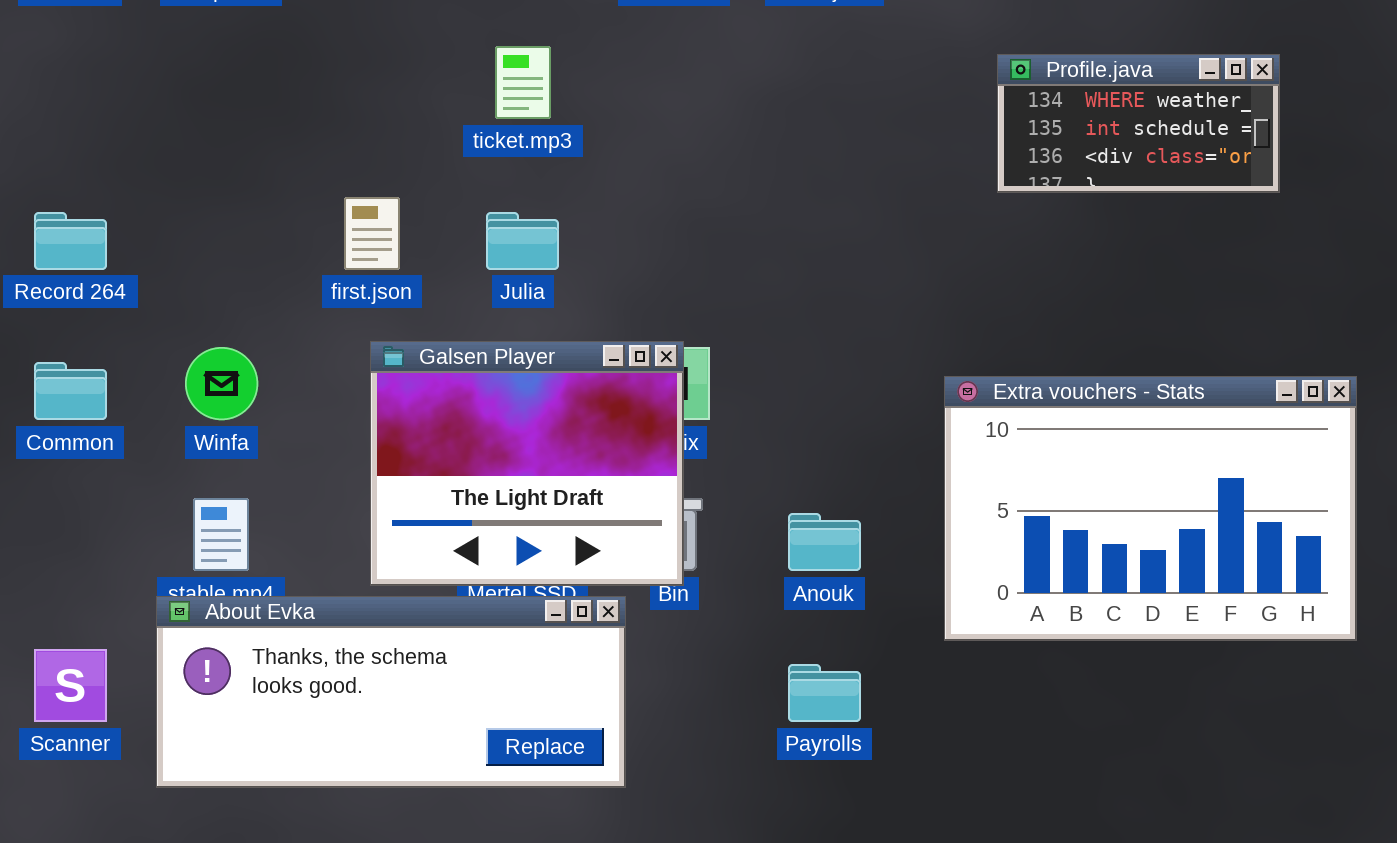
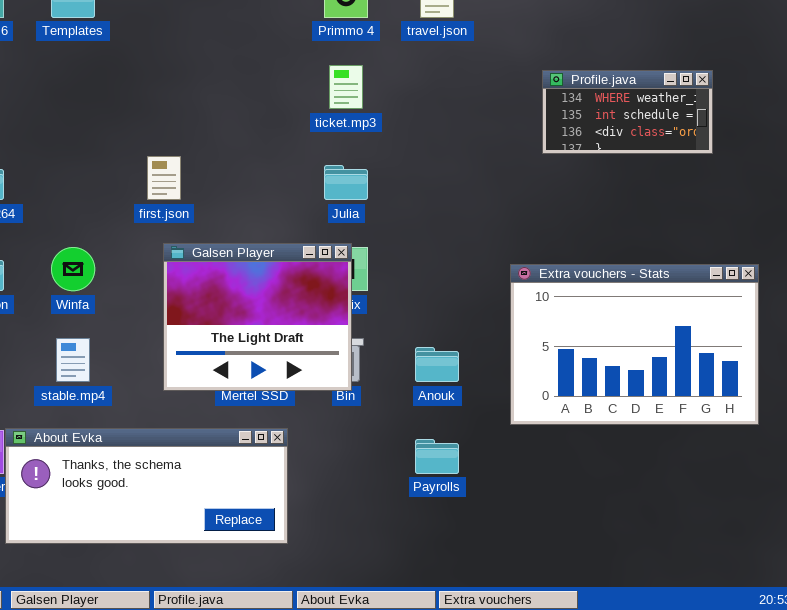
ticket.mp3: [495,46,551,119] -> [329,65,363,109], moved
Julia: [486,212,559,270] -> [324,165,368,200], moved
About Evka: [156,596,626,788] -> [5,428,288,544], moved

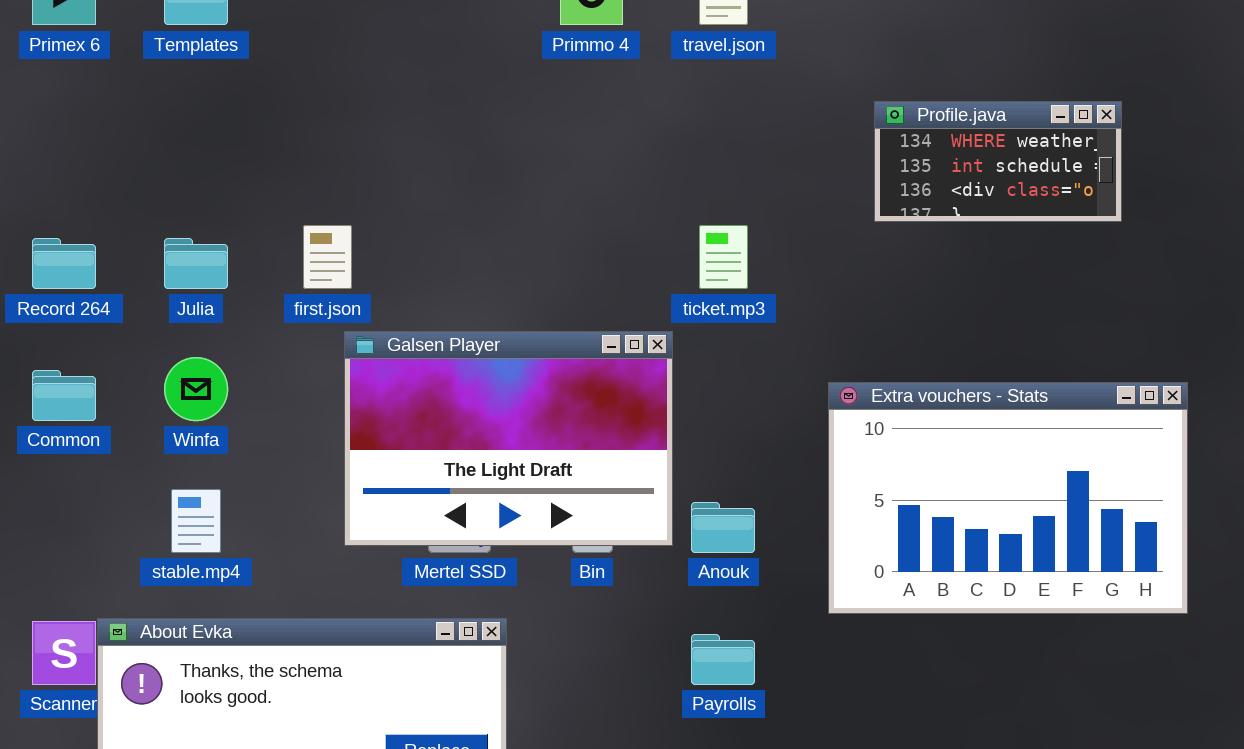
ticket.mp3: [329,65,363,109] -> [699,225,748,289], moved
Julia: [324,165,368,200] -> [164,238,228,289], moved
Galsen Player: [163,243,352,391] -> [344,331,673,546], moved, resized

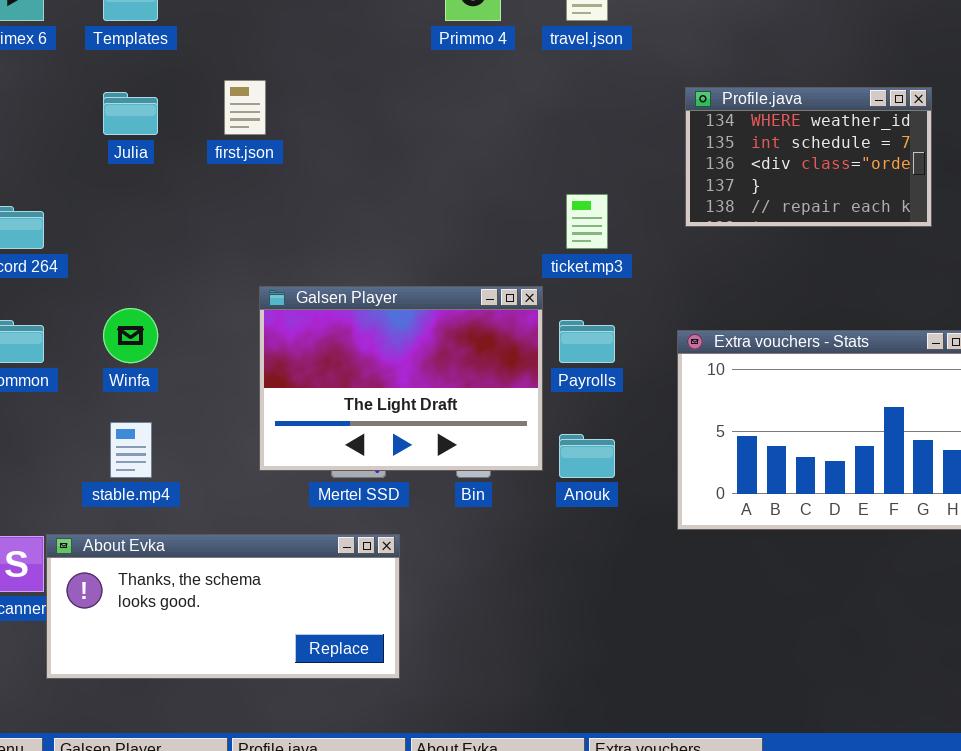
Profile.java: [874,101,1122,222] -> [685,87,932,227], resized
first.json: [303,225,352,289] -> [224,80,266,135], moved
Julia: [164,238,228,289] -> [103,92,158,135], moved
Payrolls: [691,634,755,685] -> [559,320,615,363], moved

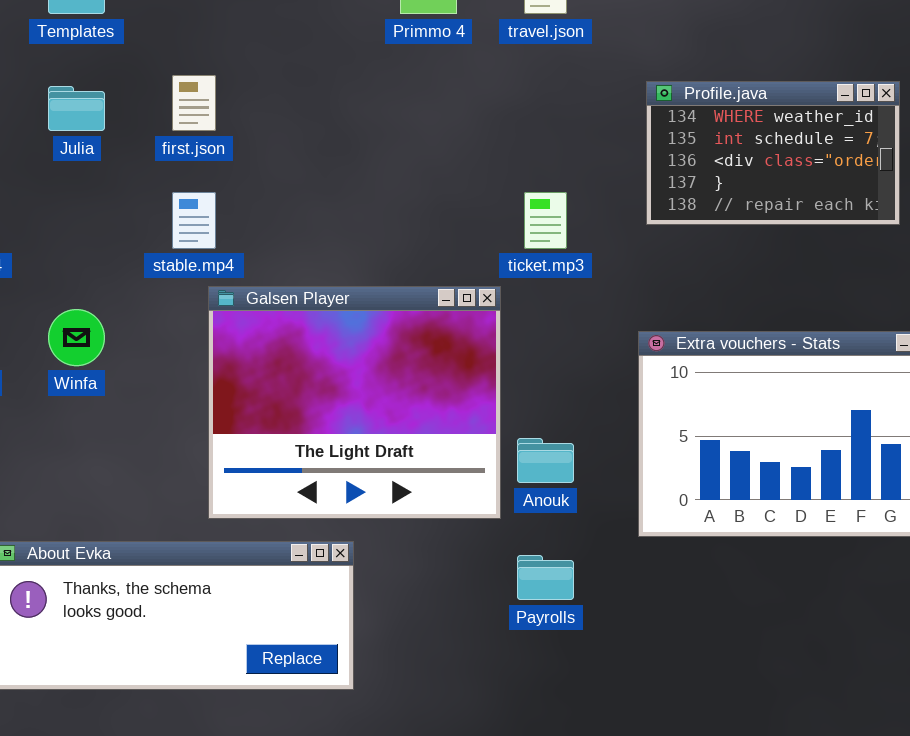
Galsen Player: [259,286,543,471] -> [208,286,501,519], resized
Payrolls: [559,320,615,363] -> [517,555,574,600], moved
stable.mp4: [110,422,152,478] -> [172,192,216,249], moved

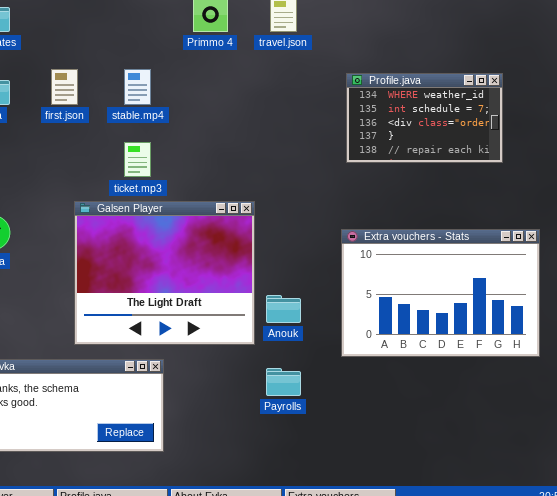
stable.mp4: [172,192,216,249] -> [124,69,151,105], moved
ticket.mp3: [524,192,567,249] -> [124,142,151,177], moved

